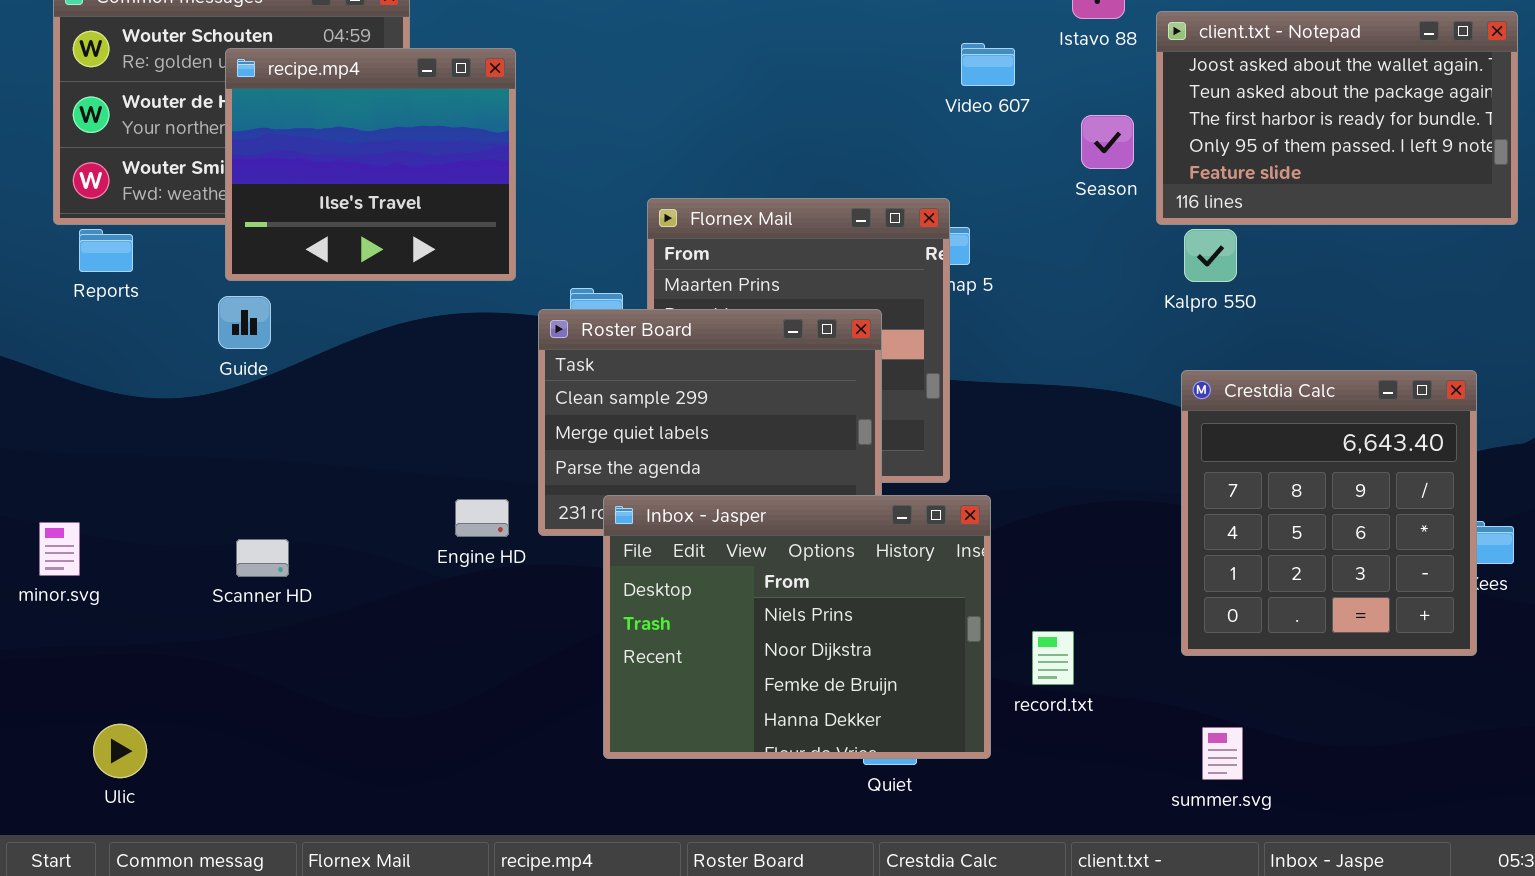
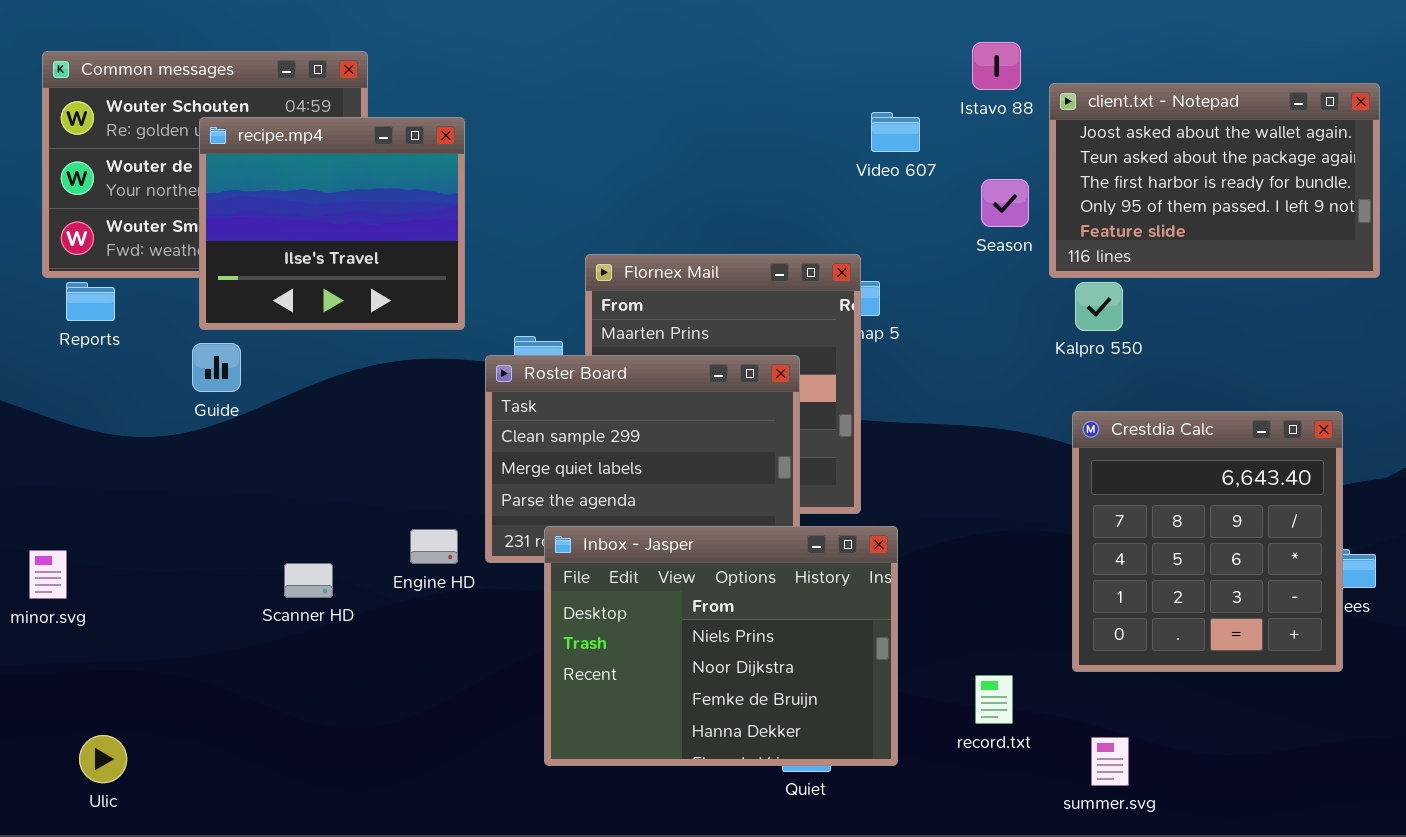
Scanner HD: [236,539,289,577] -> [284,563,333,598], moved
record.txt: [1032,631,1074,685] -> [975,675,1013,724], moved

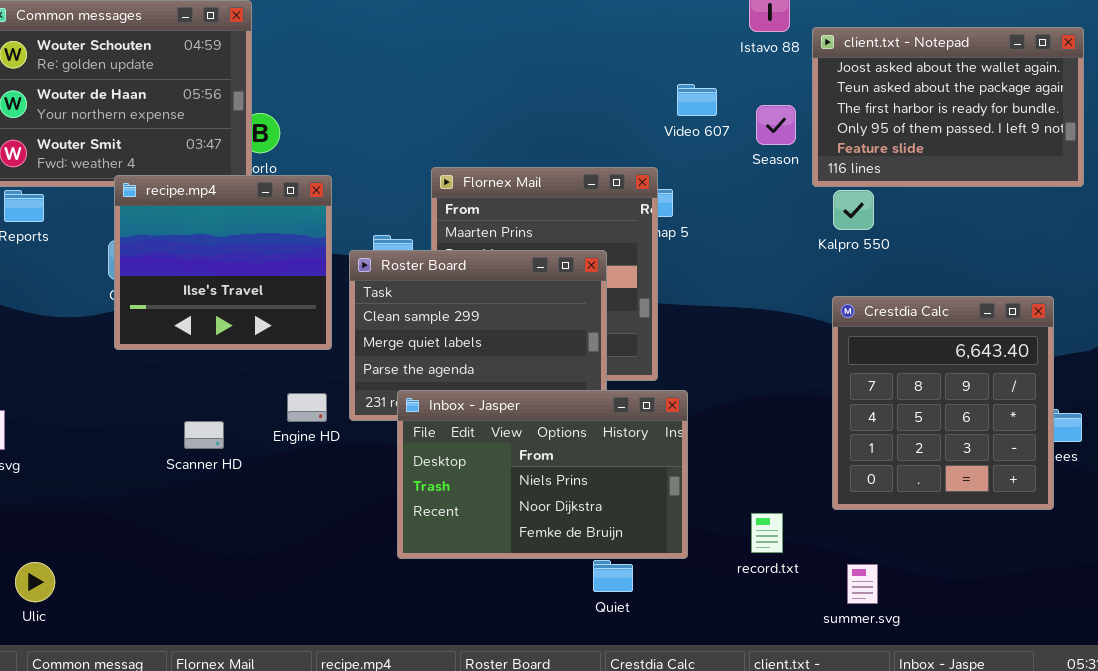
Video 607: [871,112,920,152] -> [677,84,717,116], moved
recipe.mp4: [199,117,465,330] -> [114,175,332,350], moved
Inbox - Jasper: [544,526,898,766] -> [397,390,688,559], resized

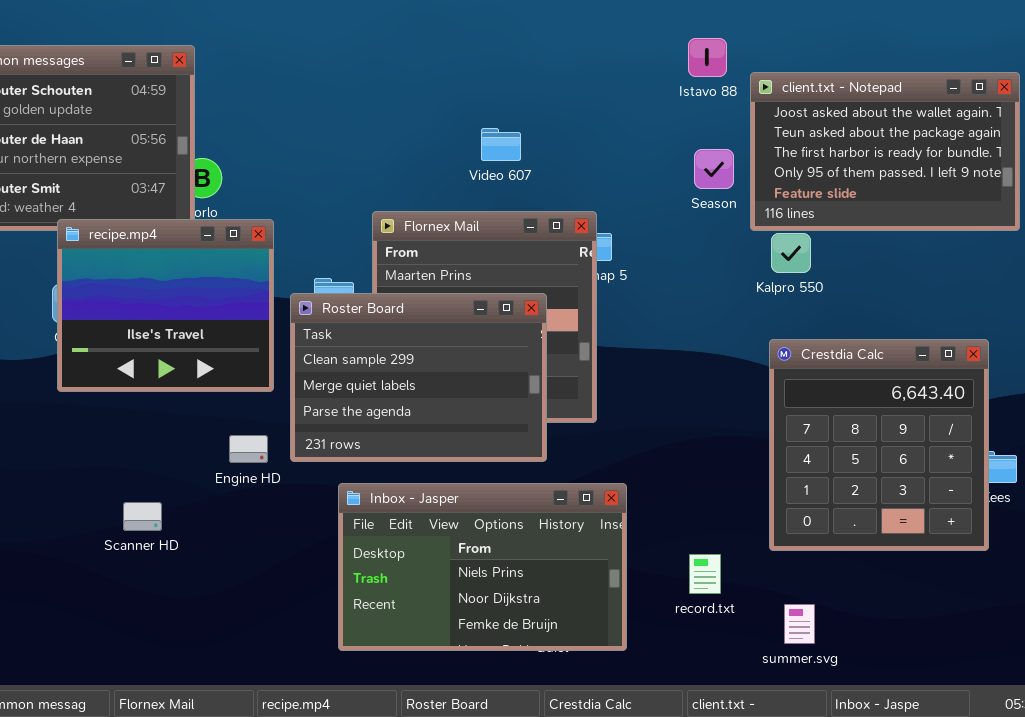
Video 607: [677,84,717,116] -> [481,128,521,161], moved
Inbox - Jasper: [397,390,688,559] -> [338,483,627,651], moved
Scanner HD: [184,421,224,449] -> [123,502,162,531], moved

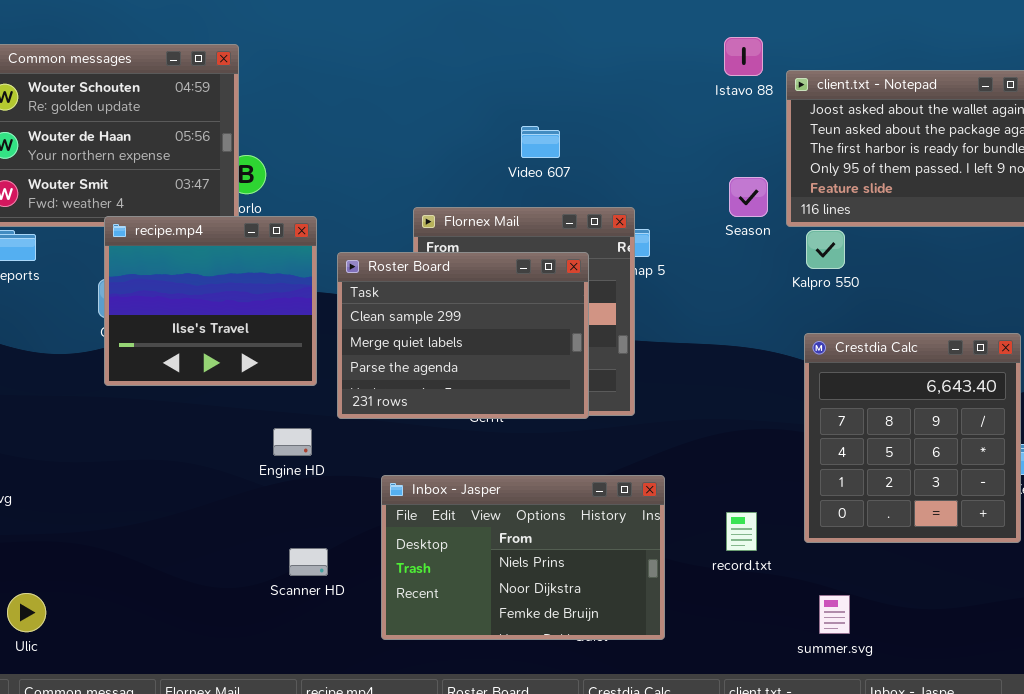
Season: [694,149,734,189] -> [729,177,768,217], moved
Roster Board: [290,293,547,462] -> [337,252,589,419], moved
Scanner HD: [123,502,162,531] -> [289,548,328,576], moved
record.txt: [689,554,721,594] -> [726,512,757,551], moved

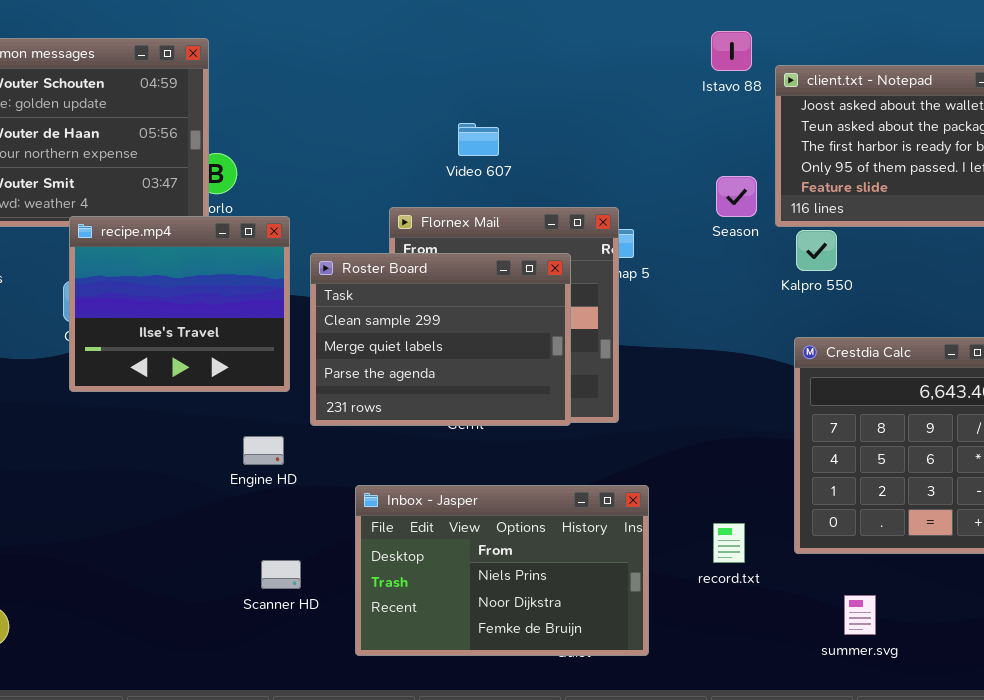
Video 607: [521,126,560,158] -> [458,123,499,156], moved
summer.svg: [819,595,850,634] -> [844,595,876,635], moved

